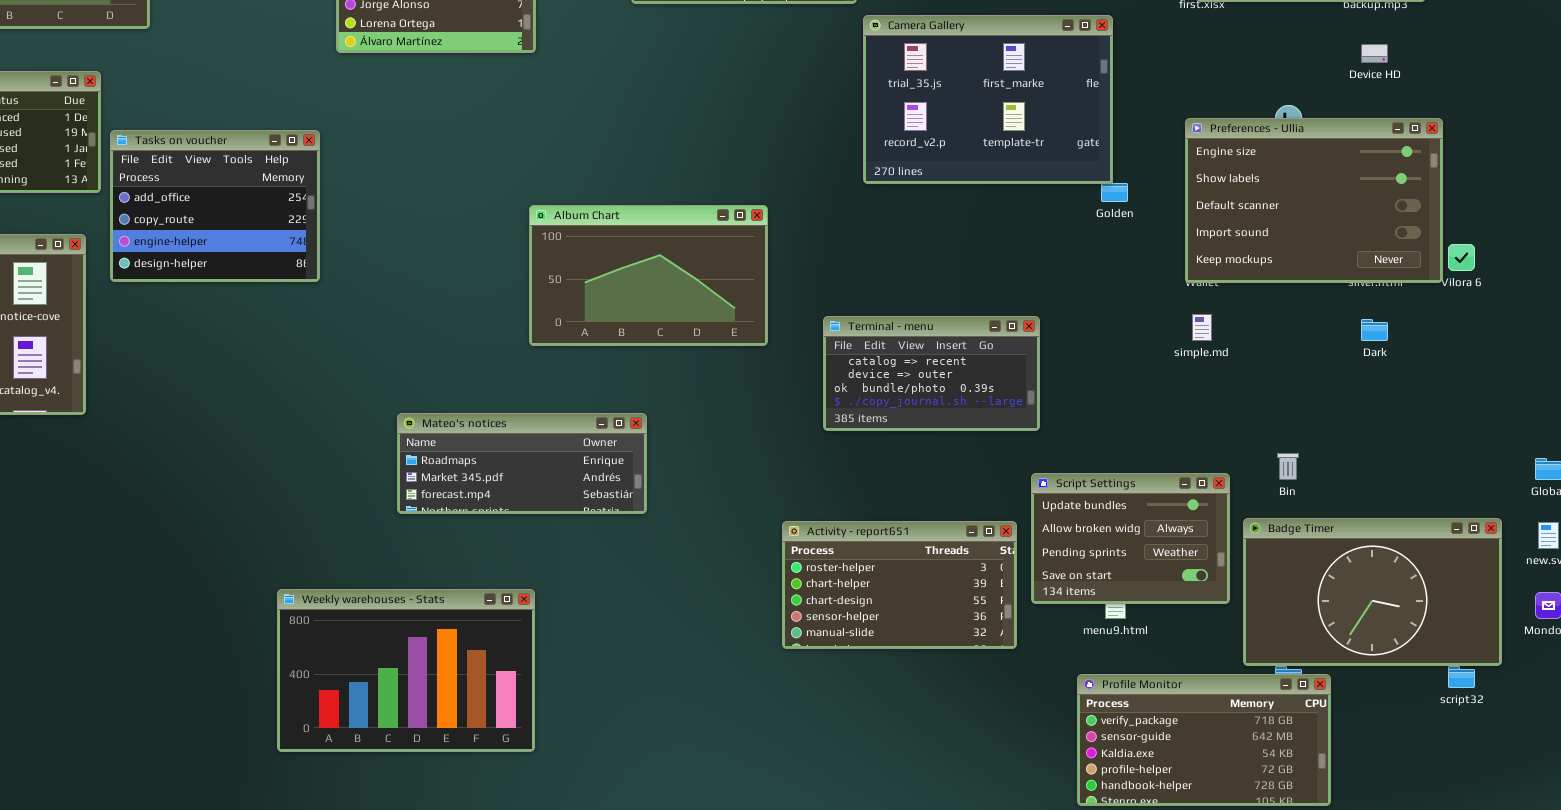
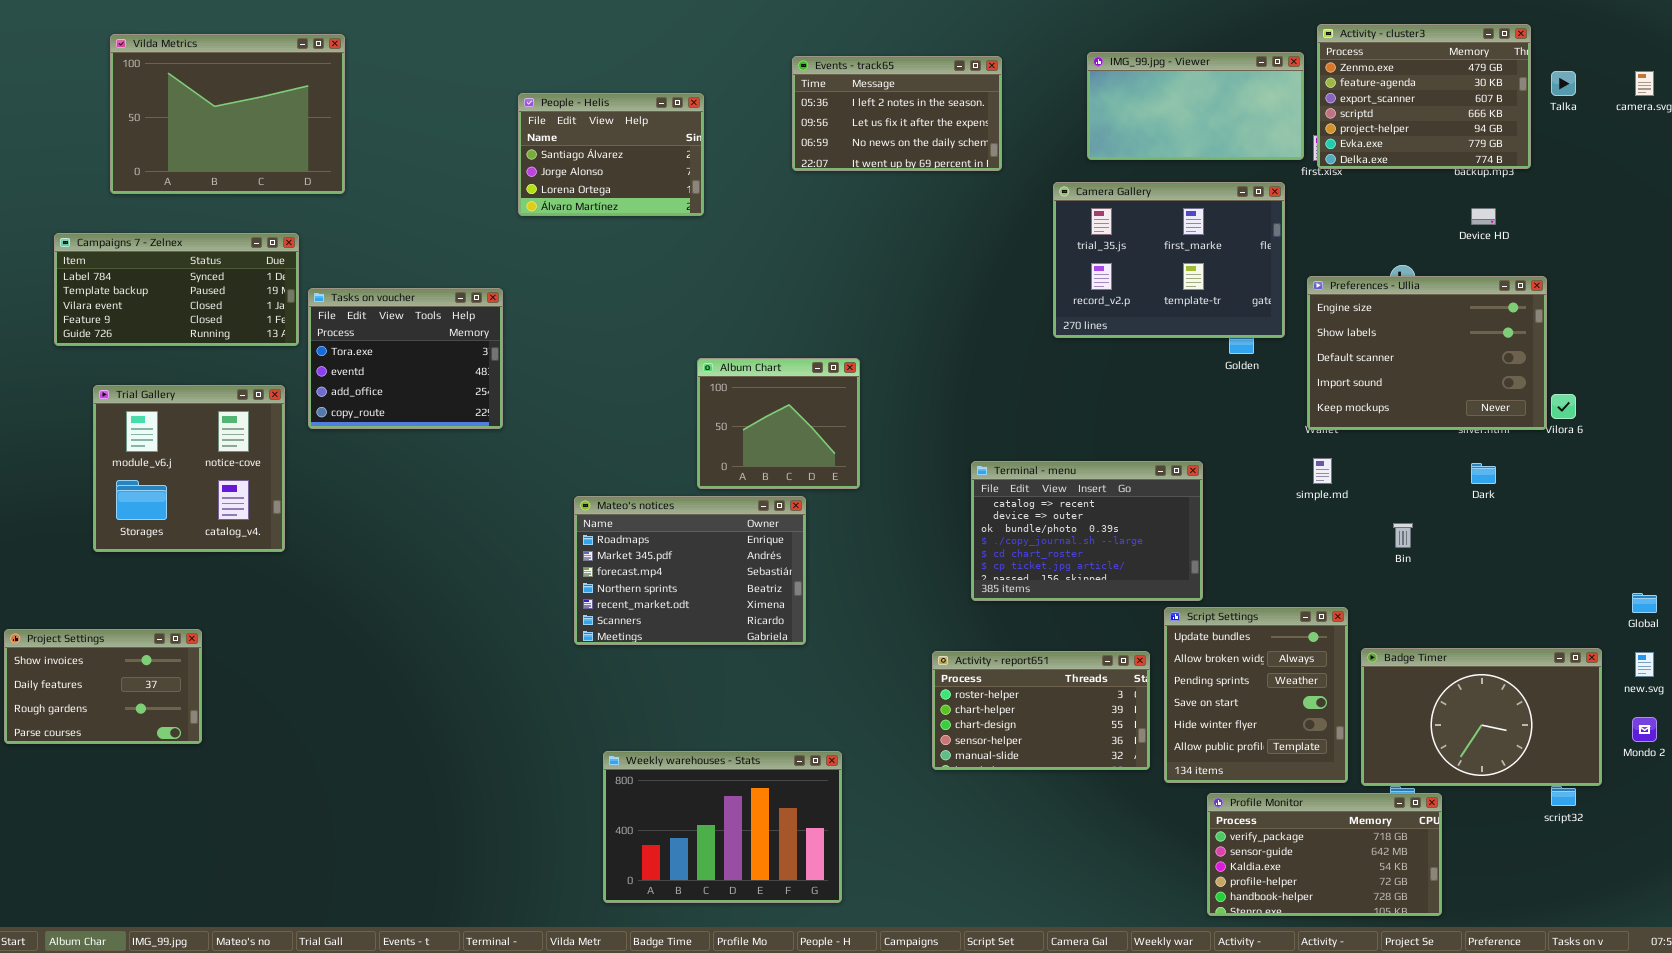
Camera Gallery: [863,15,1113,184] -> [1053,182,1285,338], moved
Tasks on voucher: [110,130,320,282] -> [308,288,503,429], scrolled up 2 rows
Album Chart: [529,205,768,346] -> [697,358,860,489], resized
Terminal - menu: [823,316,1040,431] -> [971,461,1203,601], resized
Mateo's notices: [397,413,647,514] -> [574,496,806,645], resized
Bin: [1277,453,1299,480] -> [1393,523,1413,548], moved
Script Settings: [1031,473,1230,604] -> [1164,607,1348,783], resized
Weekly warehouses - Stats: [277,589,535,752] -> [603,751,842,903], moved

